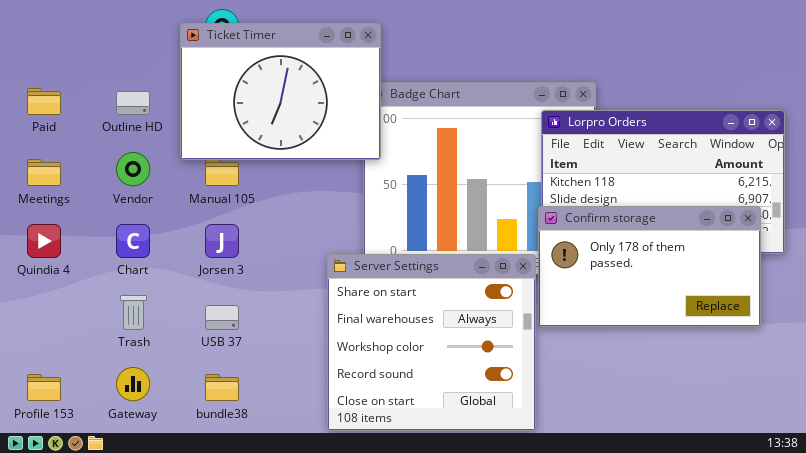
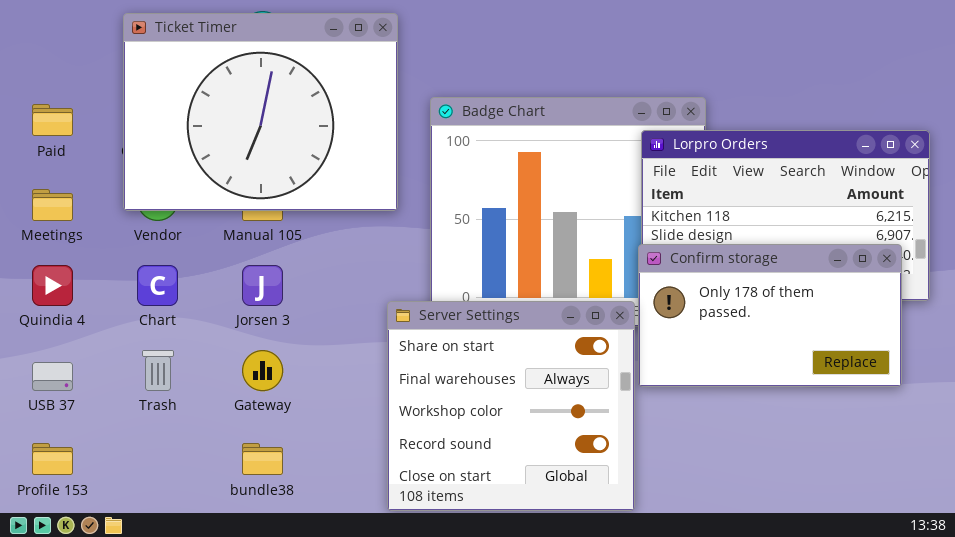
Ticket Timer: [180,23,381,160] -> [123,13,398,211], moved, resized
USB 37: [205,305,239,330] -> [32,362,73,391], moved
Gateway: [116,367,150,401] -> [242,350,283,391], moved

